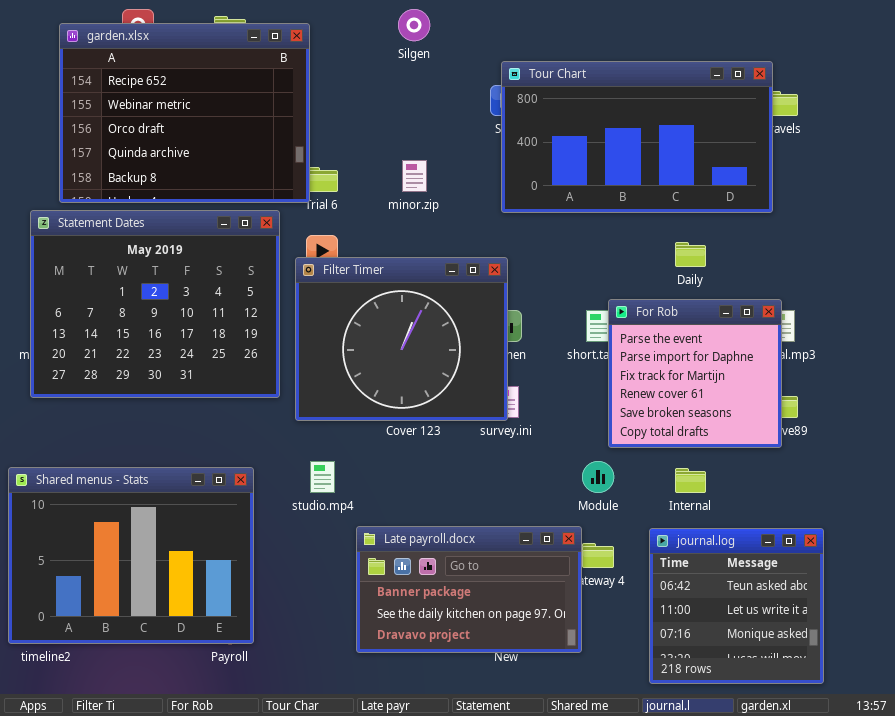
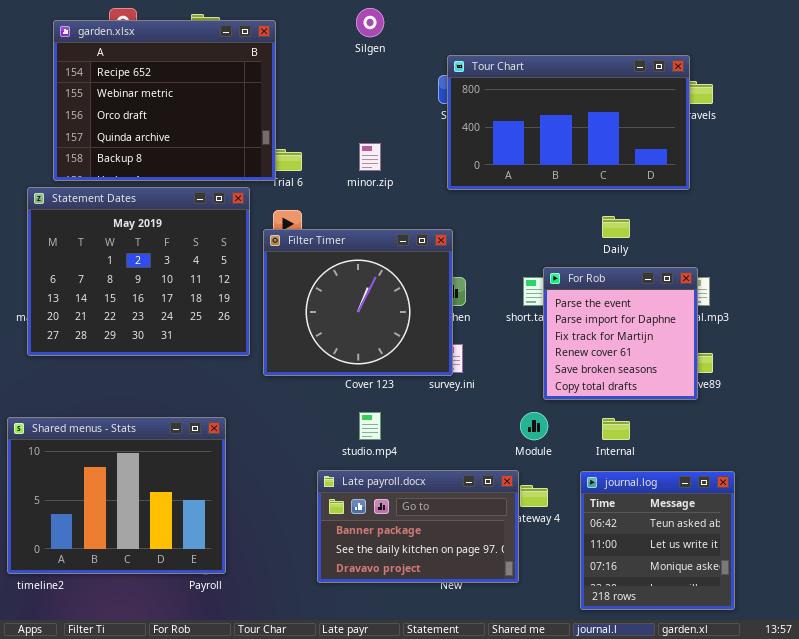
studio.mp4: [310,461,335,493] -> [359,412,381,440], moved

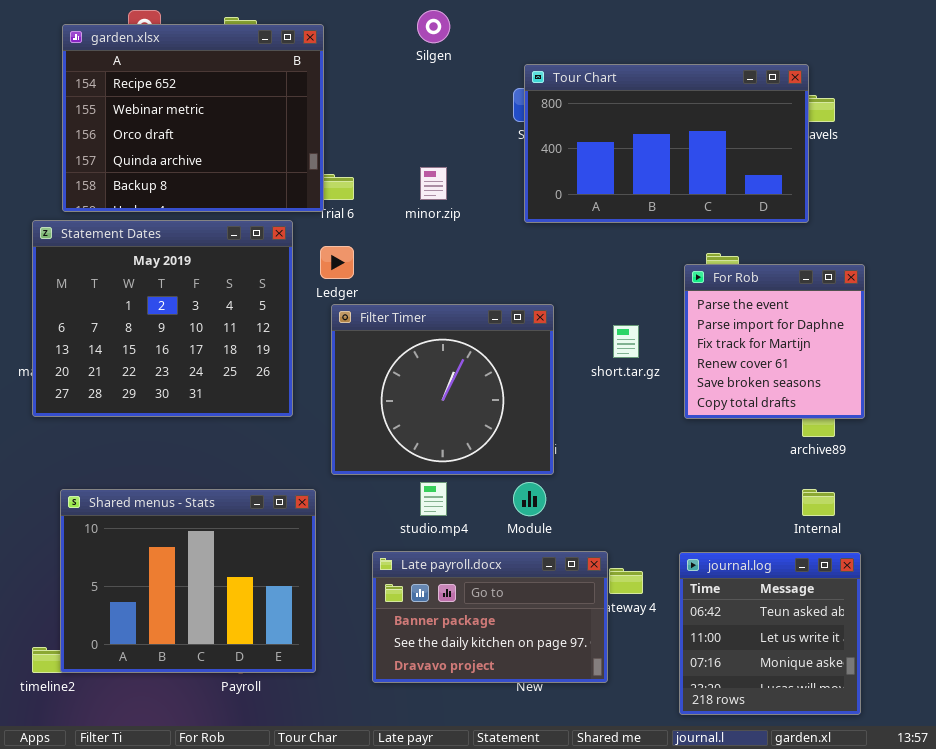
Filter Timer: [263,229,453,376] -> [331,304,554,475], moved
For Rob: [543,267,698,400] -> [684,264,865,419], moved
Module: [520,412,548,440] -> [513,482,546,516], moved
Shared menus - Stats: [7,417,226,574] -> [60,489,316,673], moved
Internal: [602,418,630,440] -> [802,489,835,516], moved

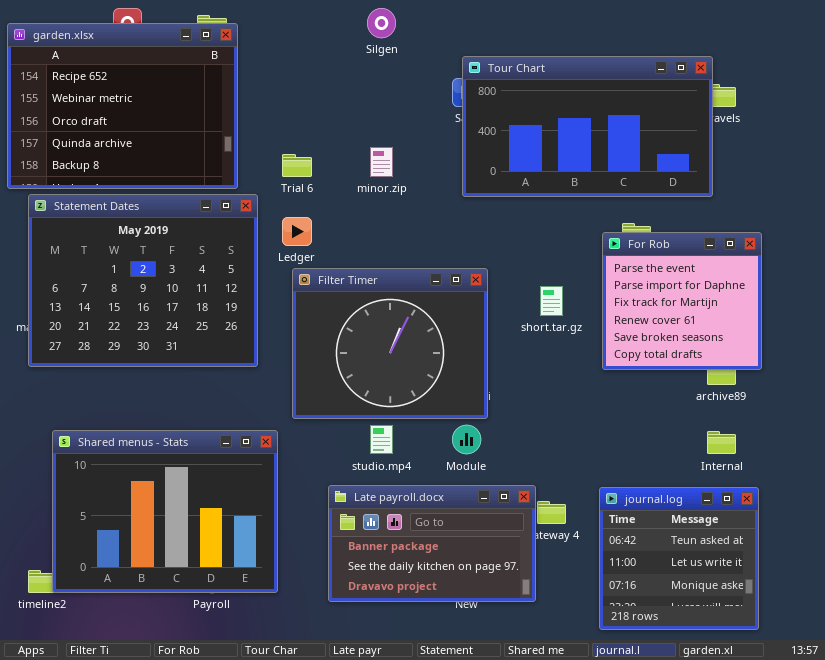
garden.xlsx: [62,24,324,212] -> [7,23,238,189], moved

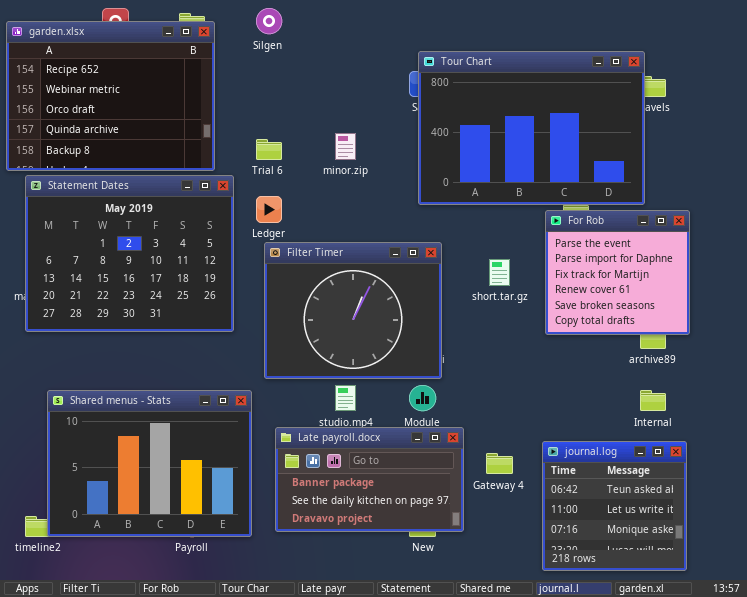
Silgen: [367,8,396,38] -> [256,8,282,34], moved
Tour Chart: [462,56,713,197] -> [418,51,645,205], resized
Late payroll.docx: [328,485,536,602] -> [275,427,464,532], moved

